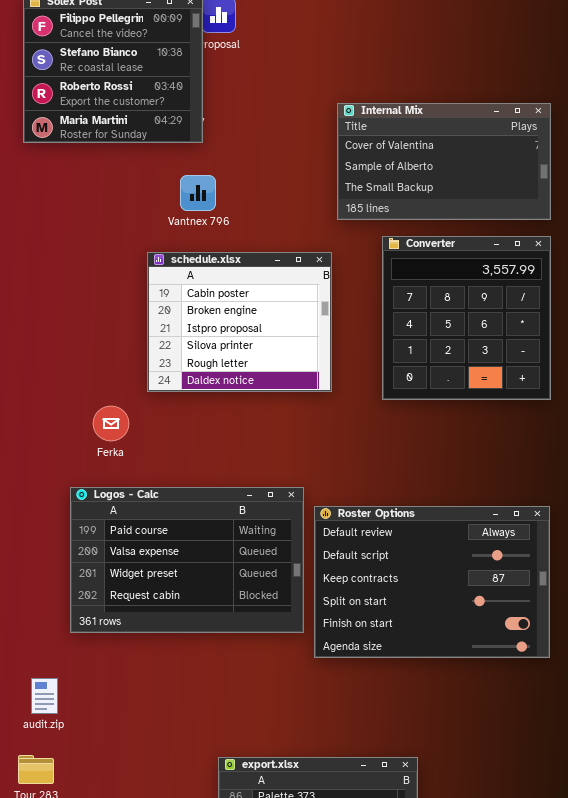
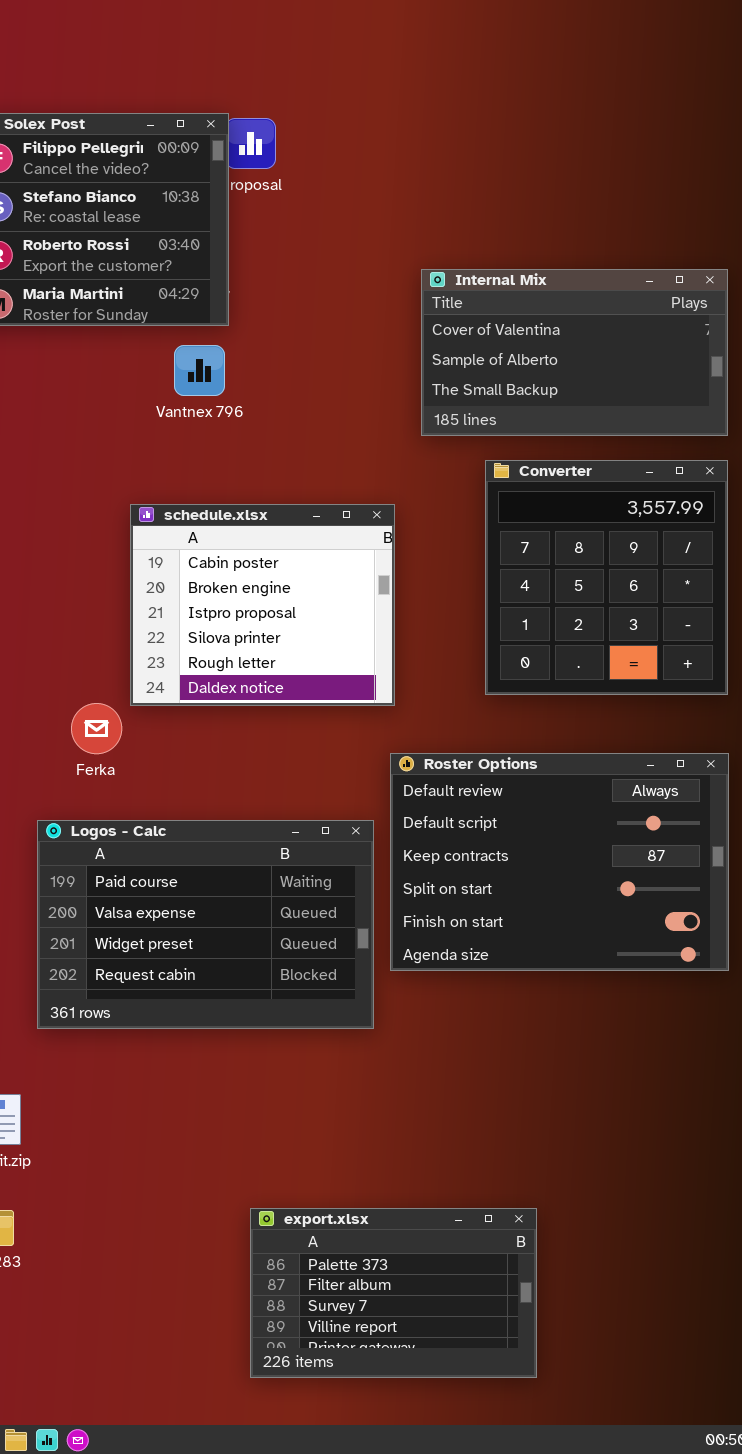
Vantnex 796: [180,175,216,211] -> [174,345,225,396], moved
schedule.xlsx: [147,252,332,392] -> [130,504,395,706], moved
Roster Options: [314,506,550,658] -> [390,753,729,971], moved

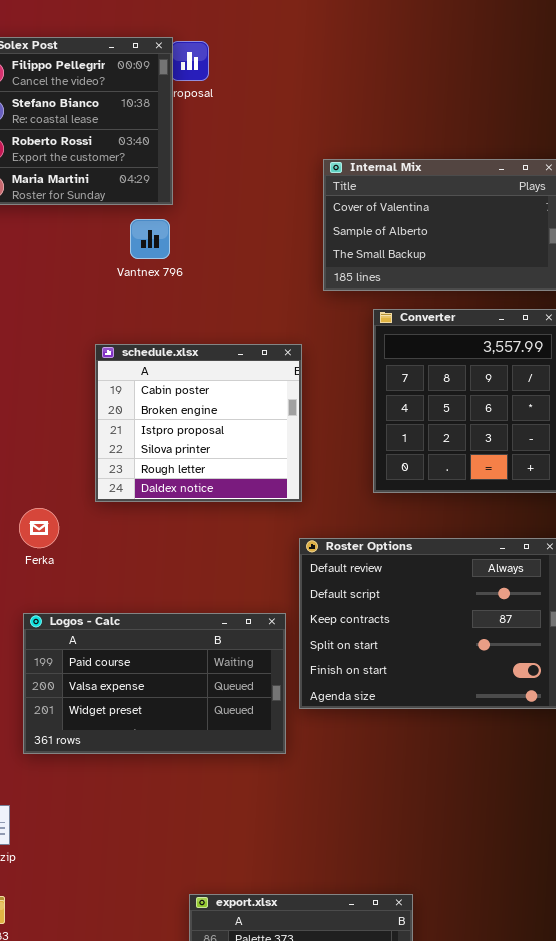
Ferka: [71,703,122,754] -> [19,508,59,548], moved
Logos - Calc: [37,820,374,1029] -> [23,613,286,754], resized

